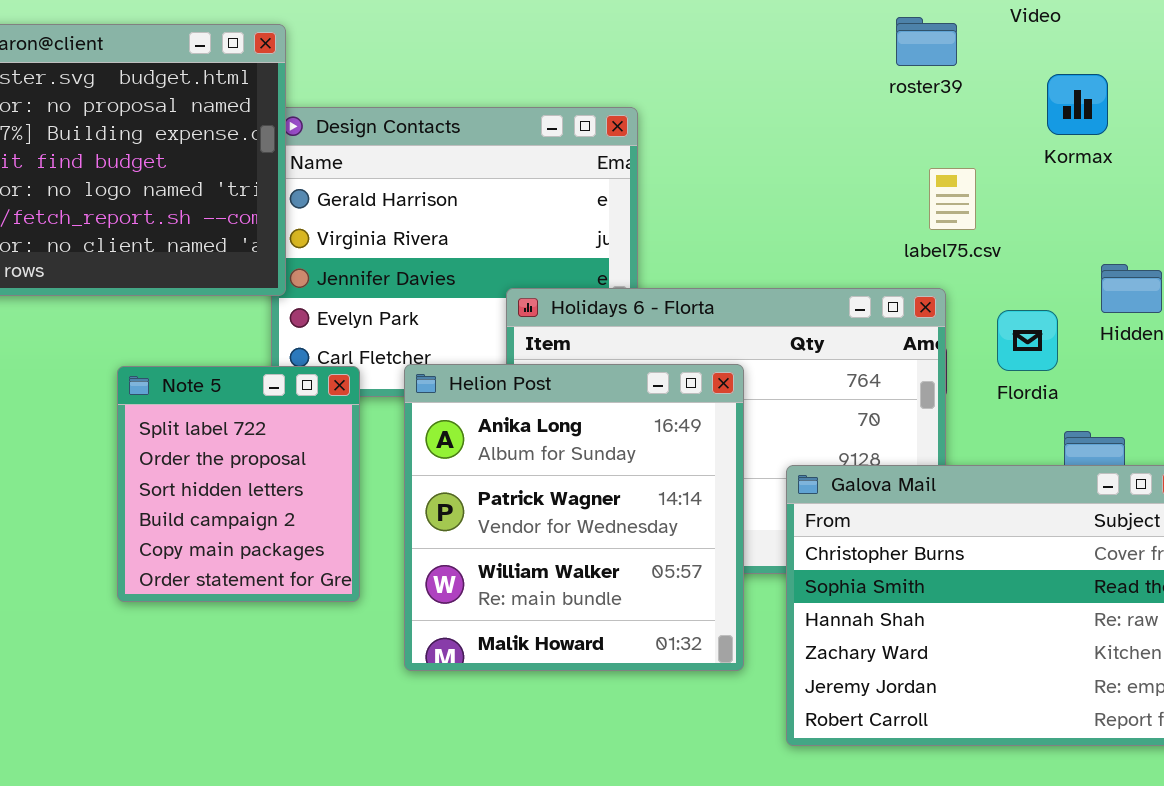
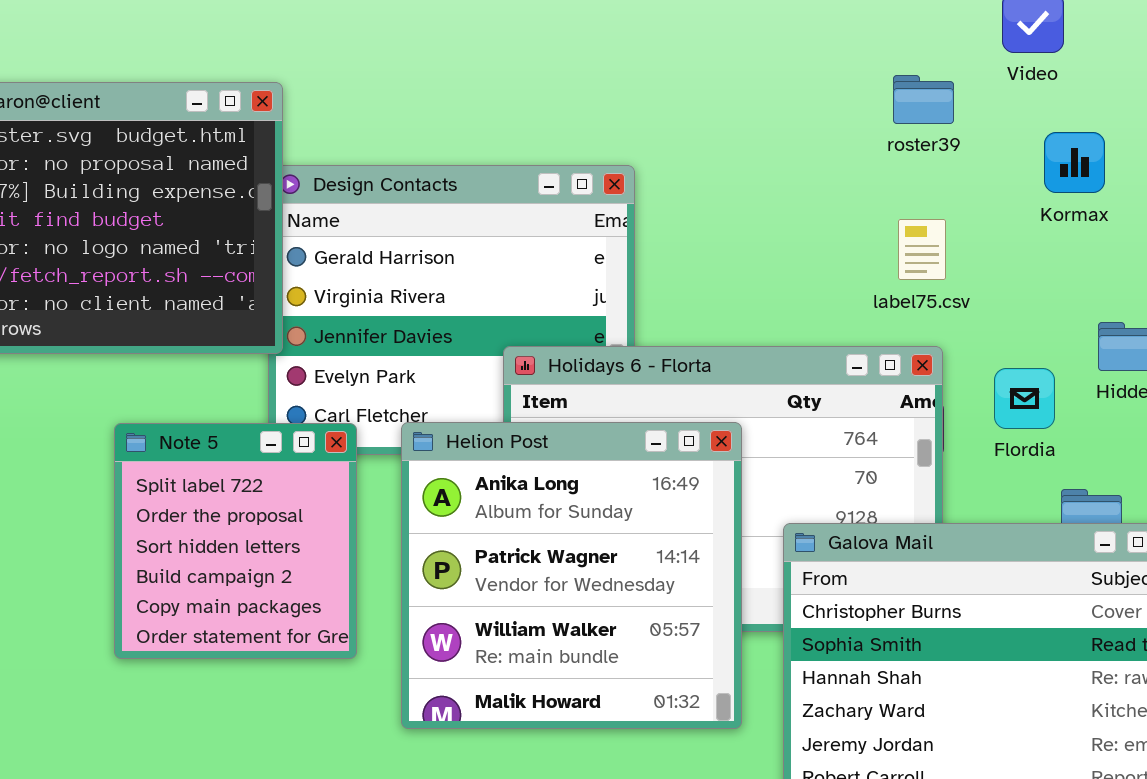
label75.csv: [929,168,976,230] -> [898,219,946,280], moved

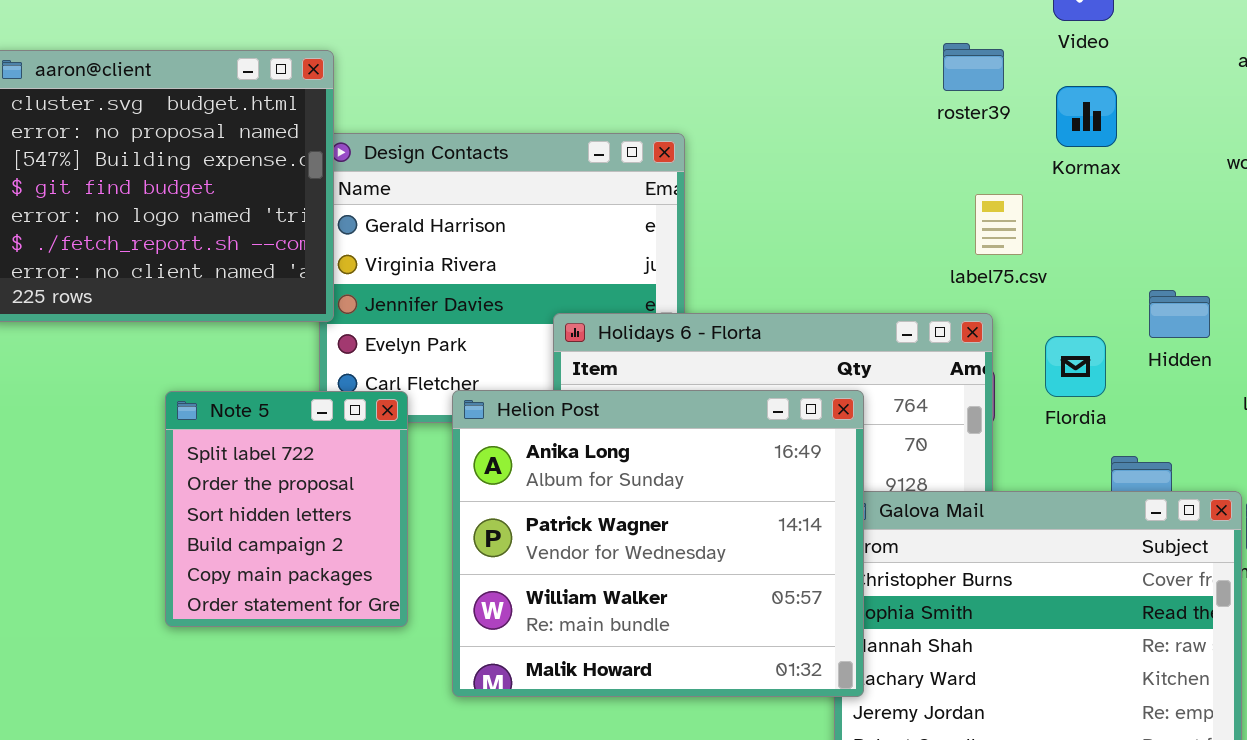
Kormax: [1044,132,1105,193] -> [1056,86,1117,147], moved
label75.csv: [898,219,946,280] -> [975,194,1023,255], moved
Helion Post: [401,422,742,729] -> [452,390,864,697], resized

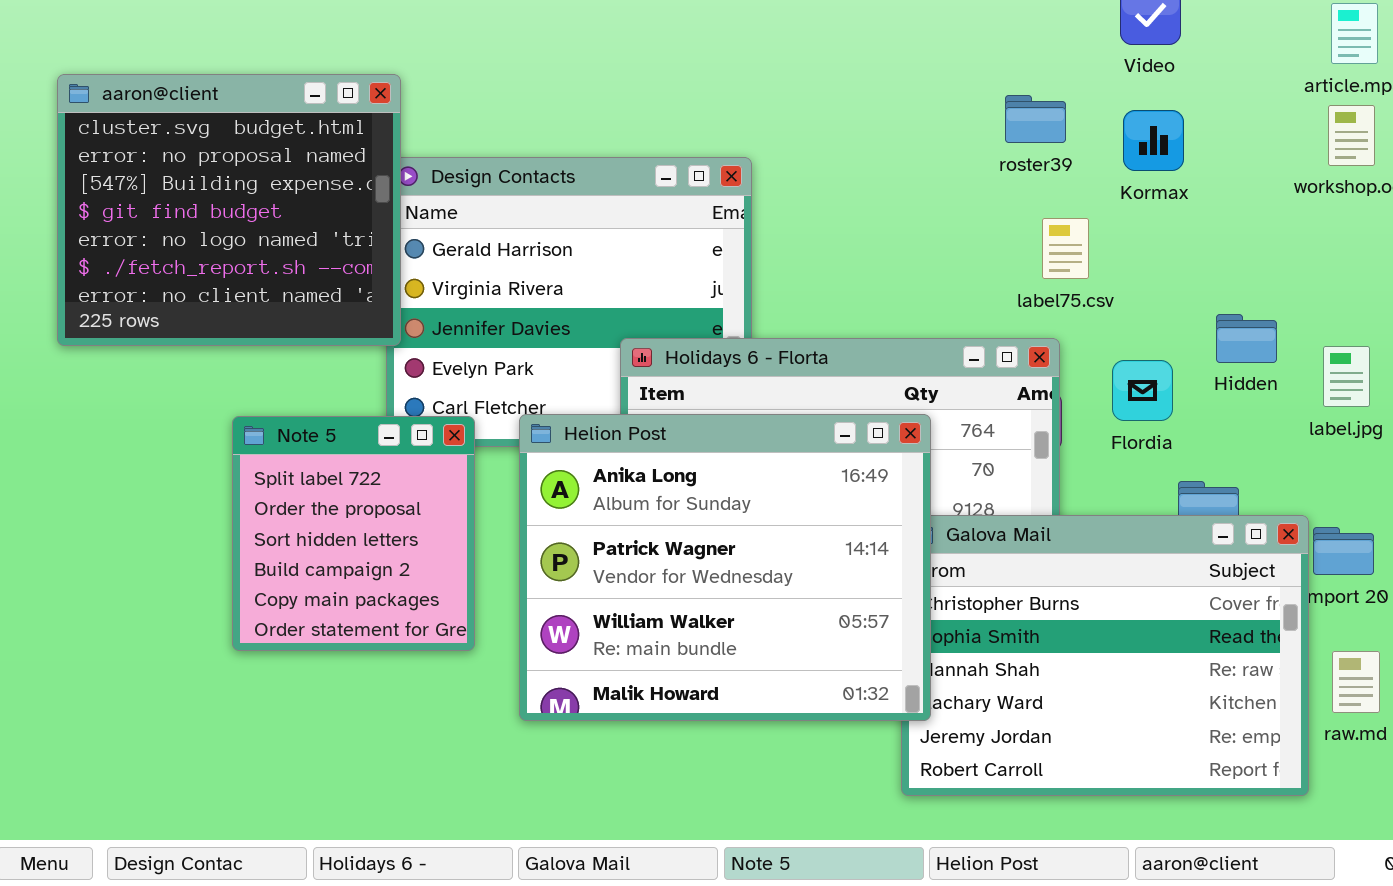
roster39: [943,43,1004,91] -> [1005,95,1066,143], moved

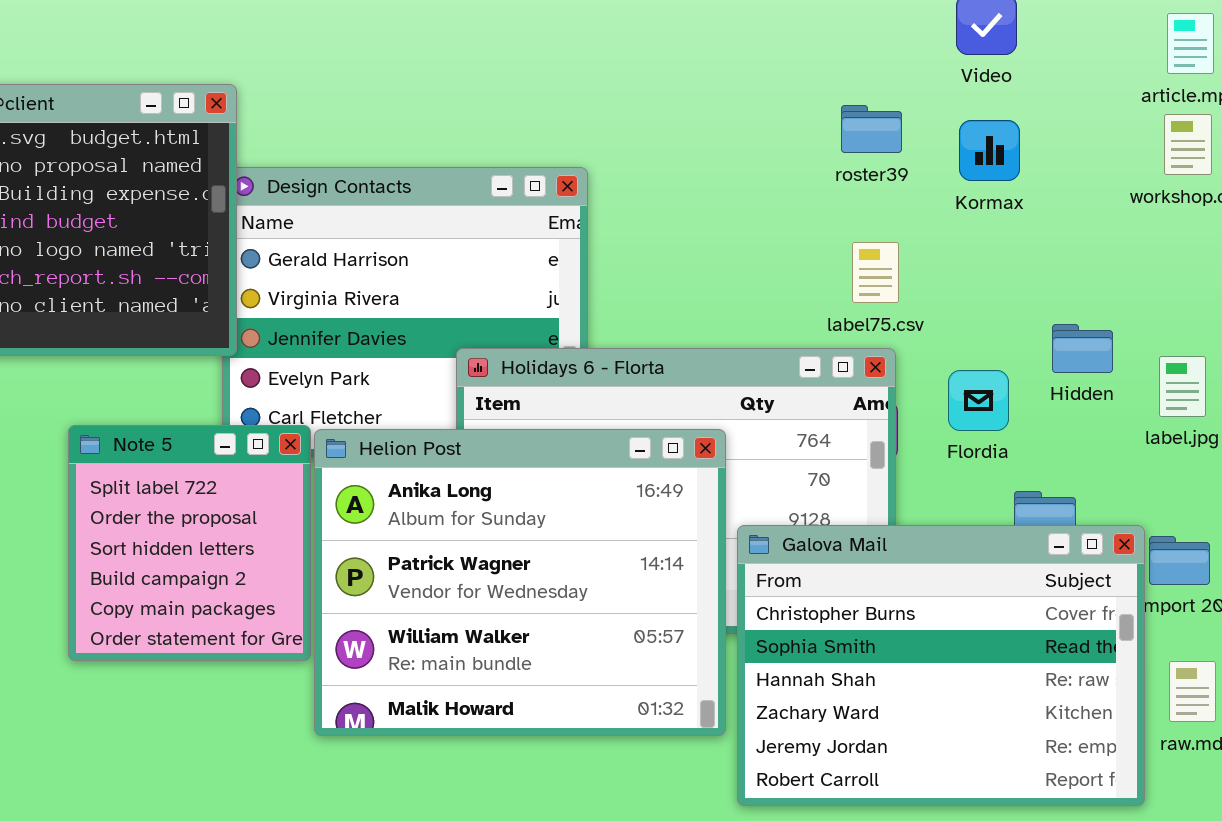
label75.csv: [1042,218,1089,279] -> [852,242,899,303], moved
Helion Post: [519,414,931,721] -> [314,429,726,736], moved

